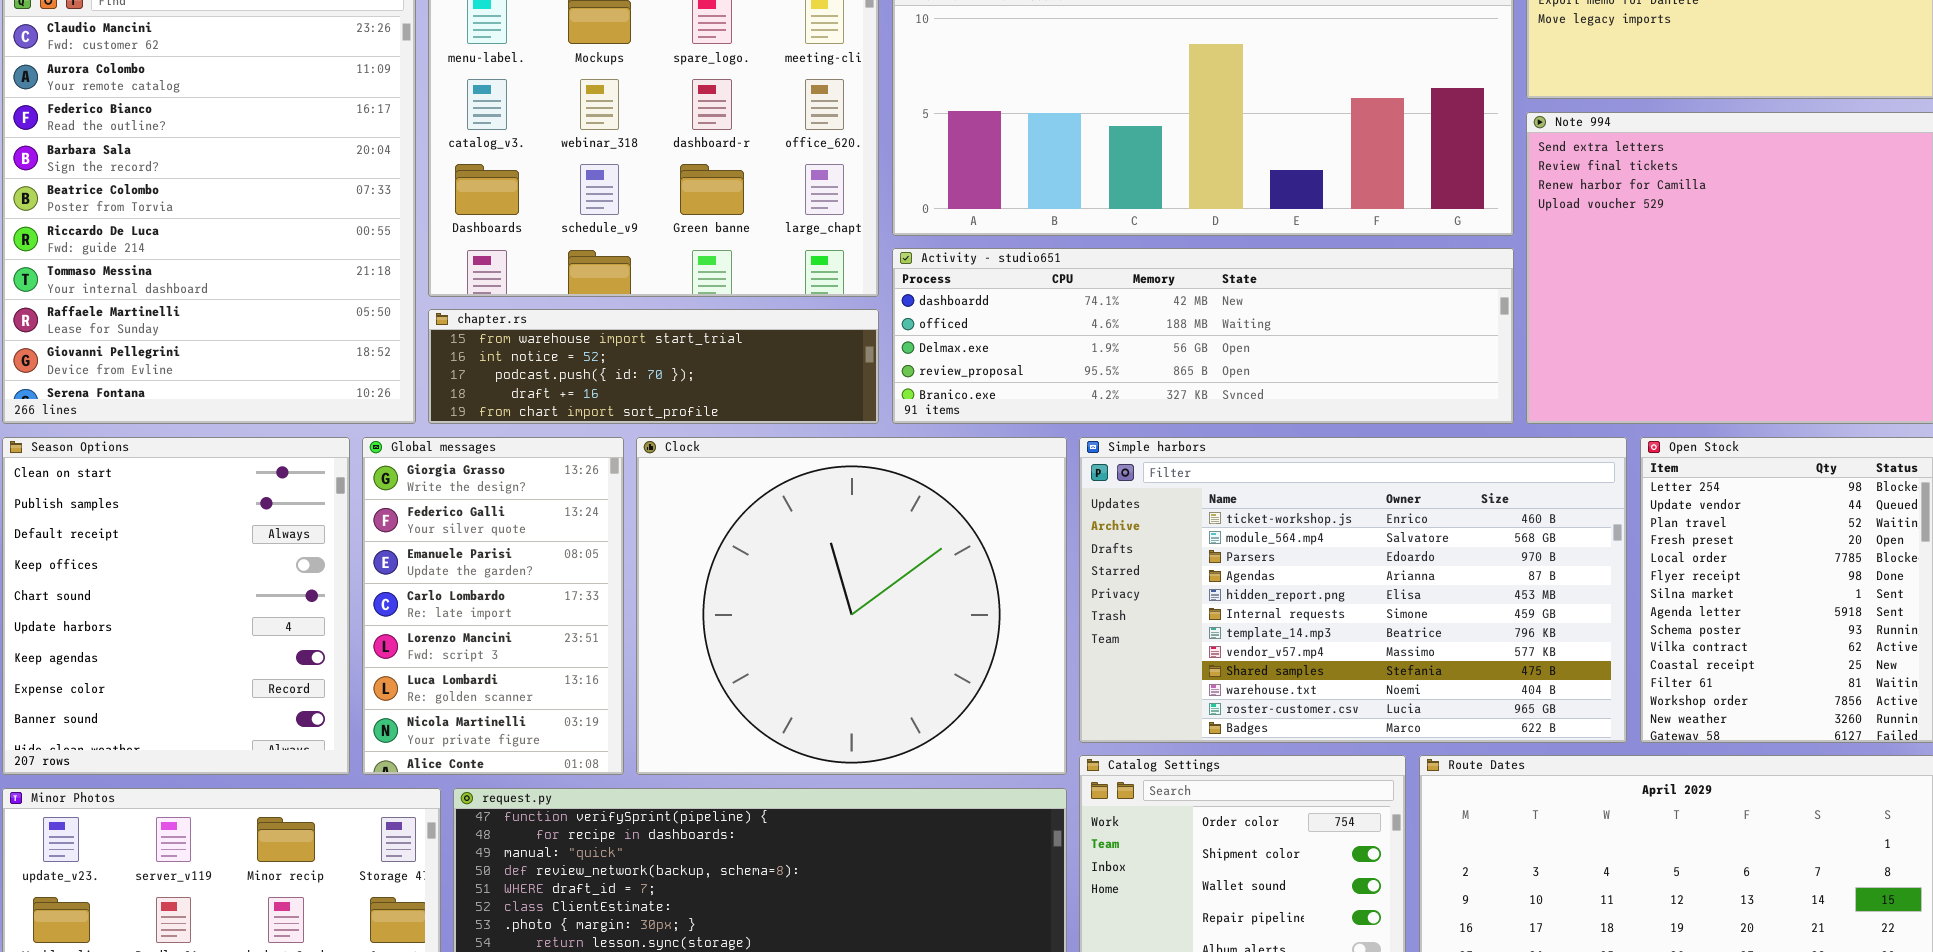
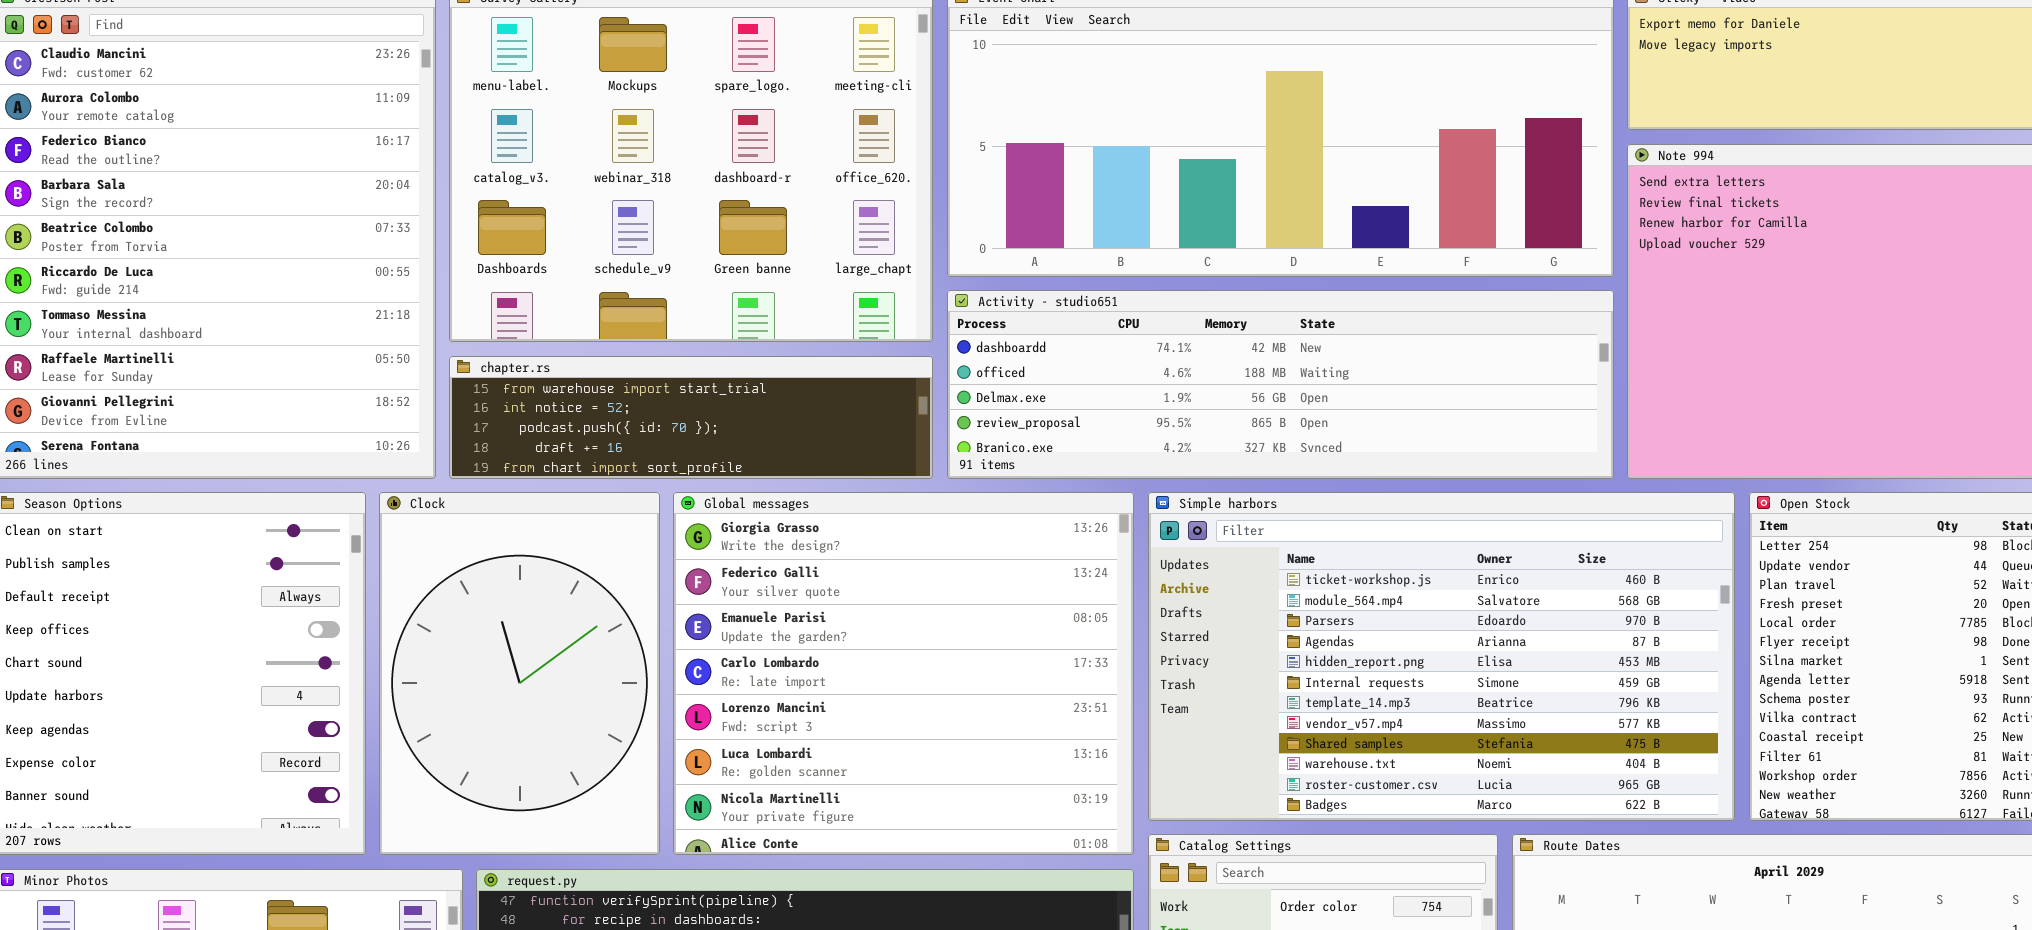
Global messages: [362,437,624,775] -> [673,492,1134,855], moved, resized
Clock: [636,437,1067,775] -> [379,492,660,855], moved, resized

